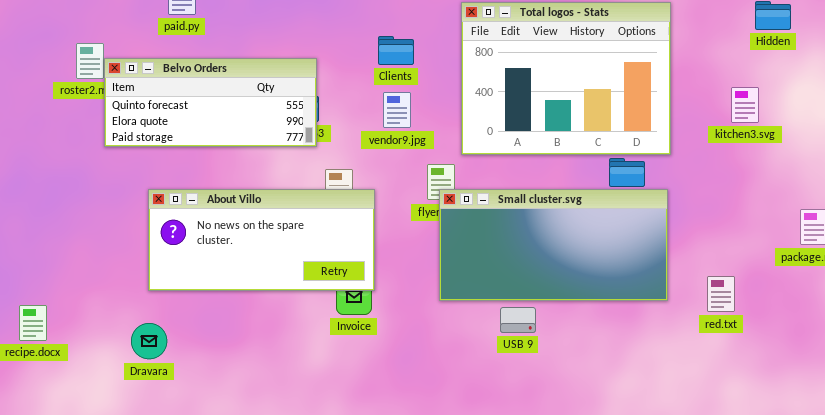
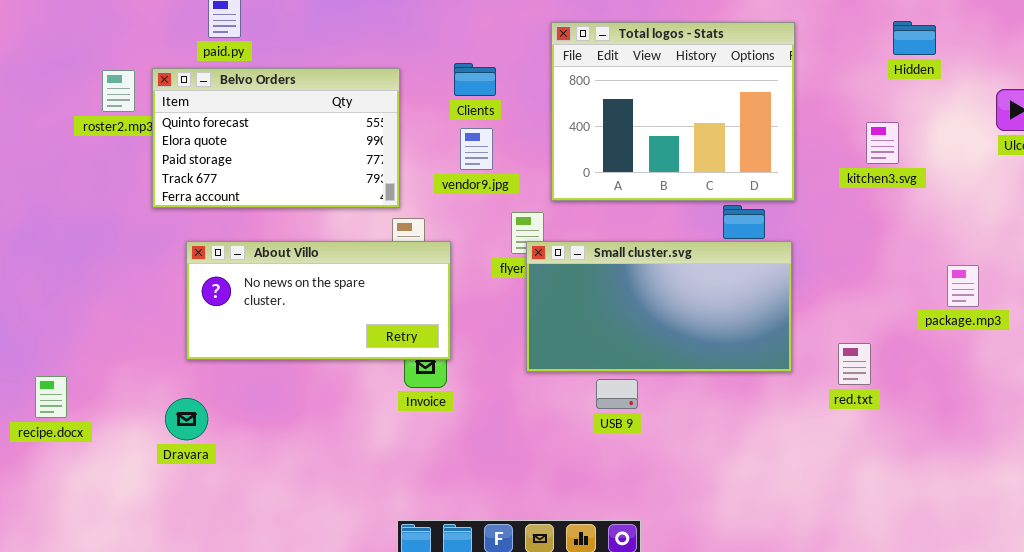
Belvo Orders: [104,58,317,147] -> [152,68,400,208], moved, resized

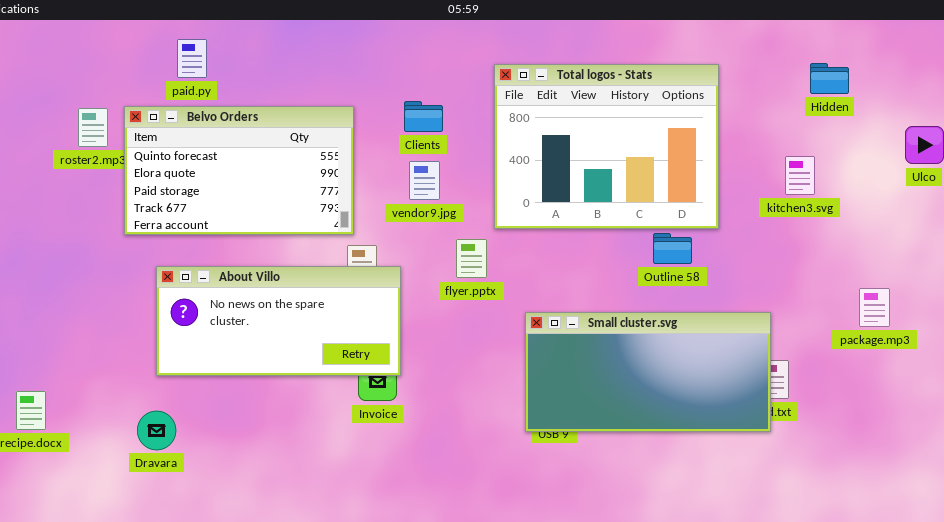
Small cluster.svg: [526,241,792,372] -> [525,312,771,432], moved

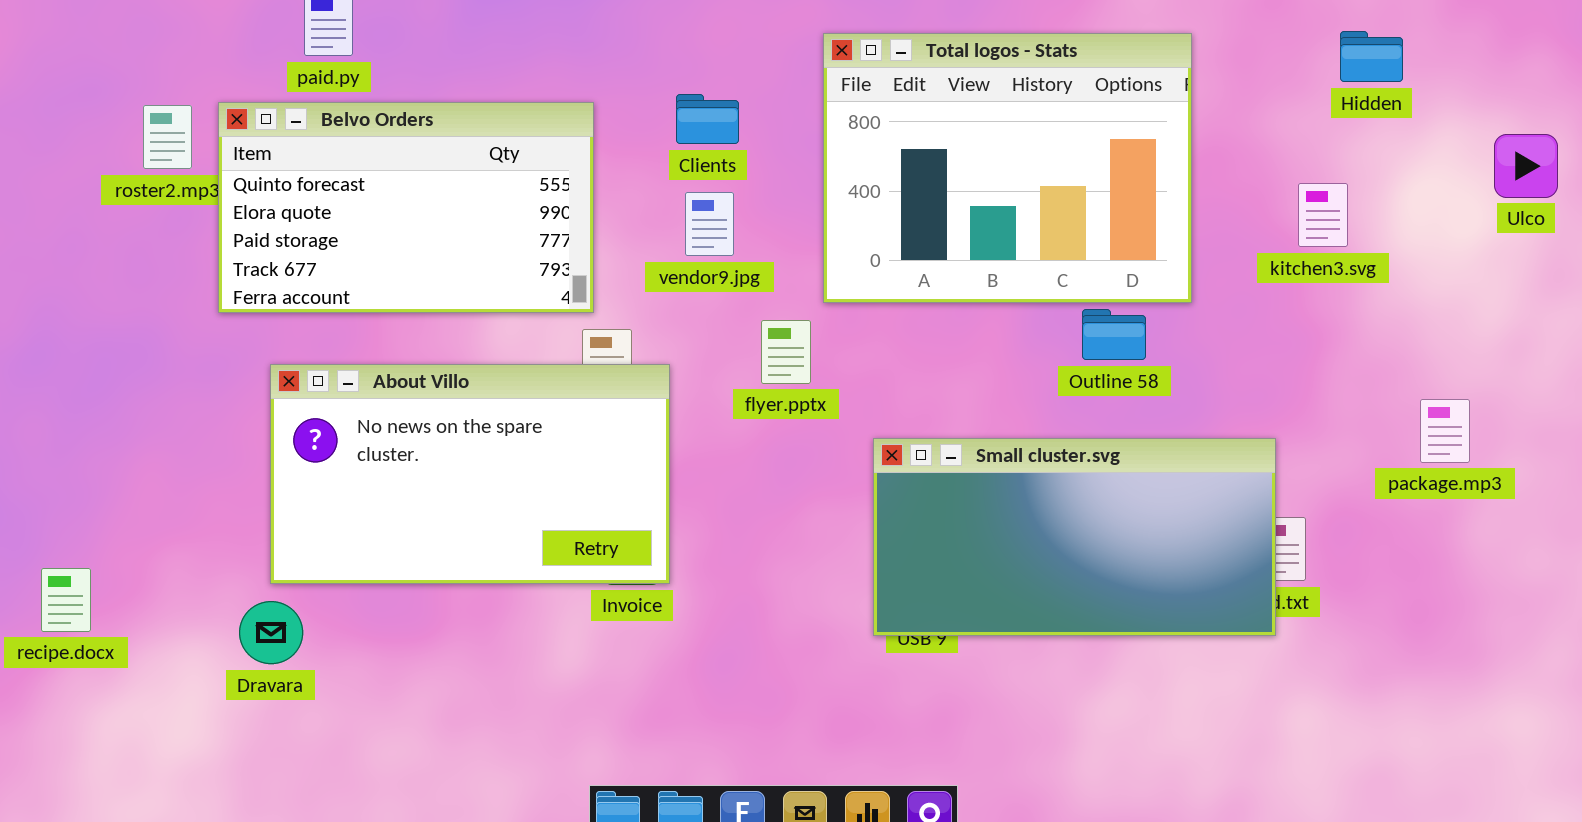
About Villo: [156,266,401,376] -> [270,364,670,584], resized

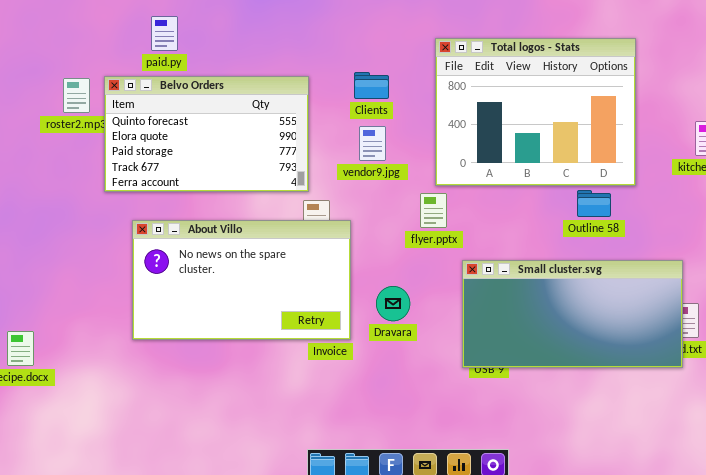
flyer.pptx: [761,320,811,384] -> [420,193,447,228], moved
Dravara: [239,601,303,664] -> [376,286,410,321], moved

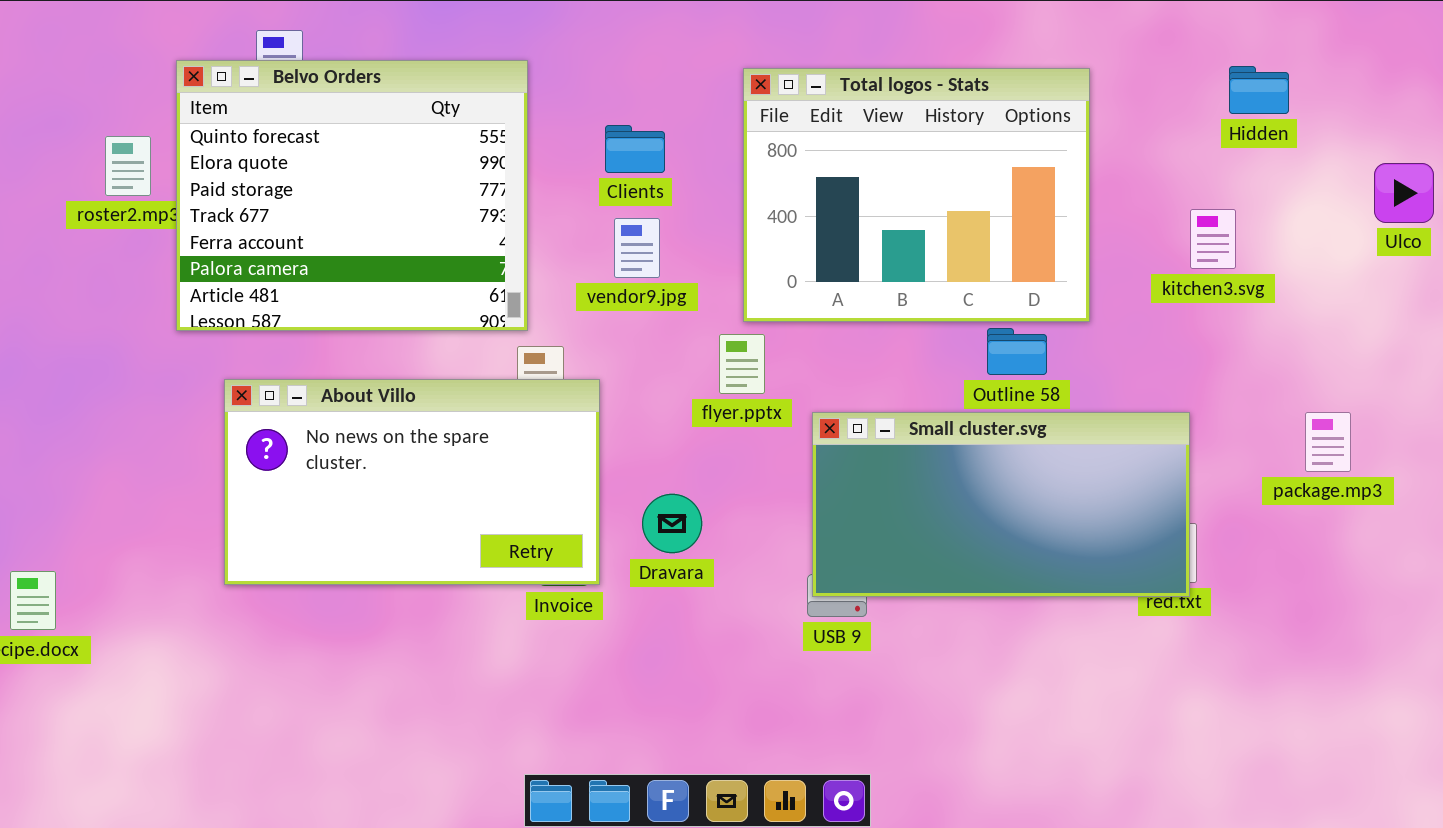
Belvo Orders: [104,76,309,192] -> [176,60,528,331], resized
Small cluster.svg: [462,260,683,368] -> [812,412,1190,597], moved

